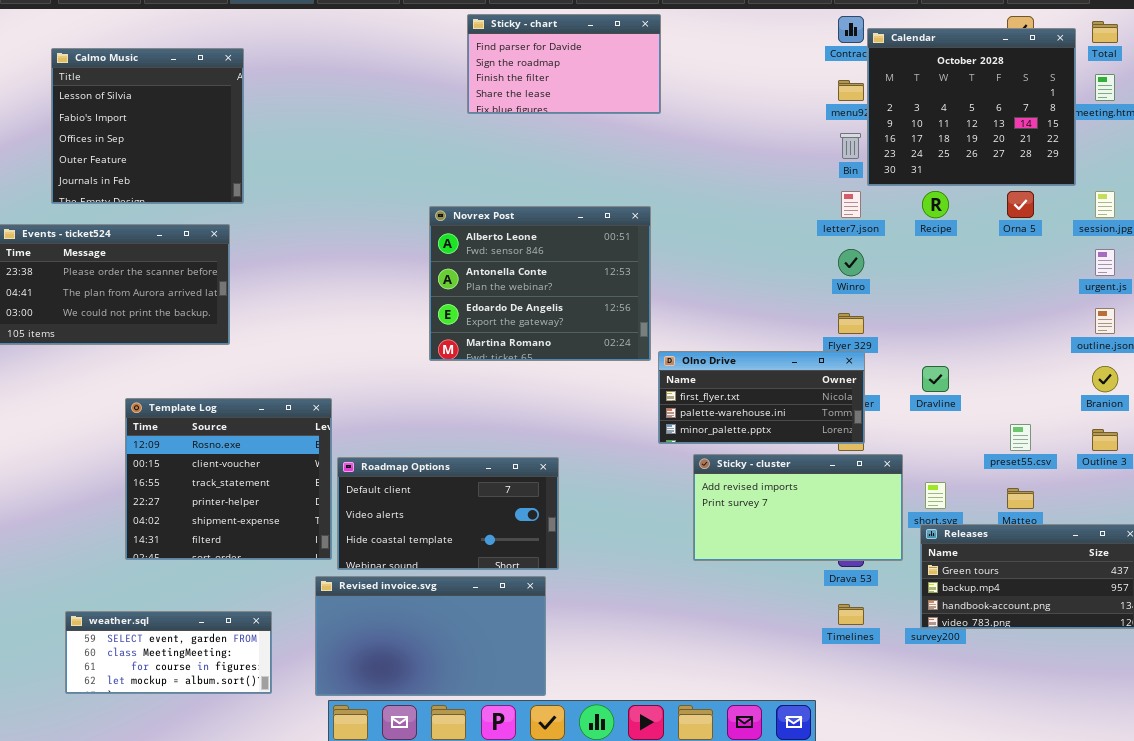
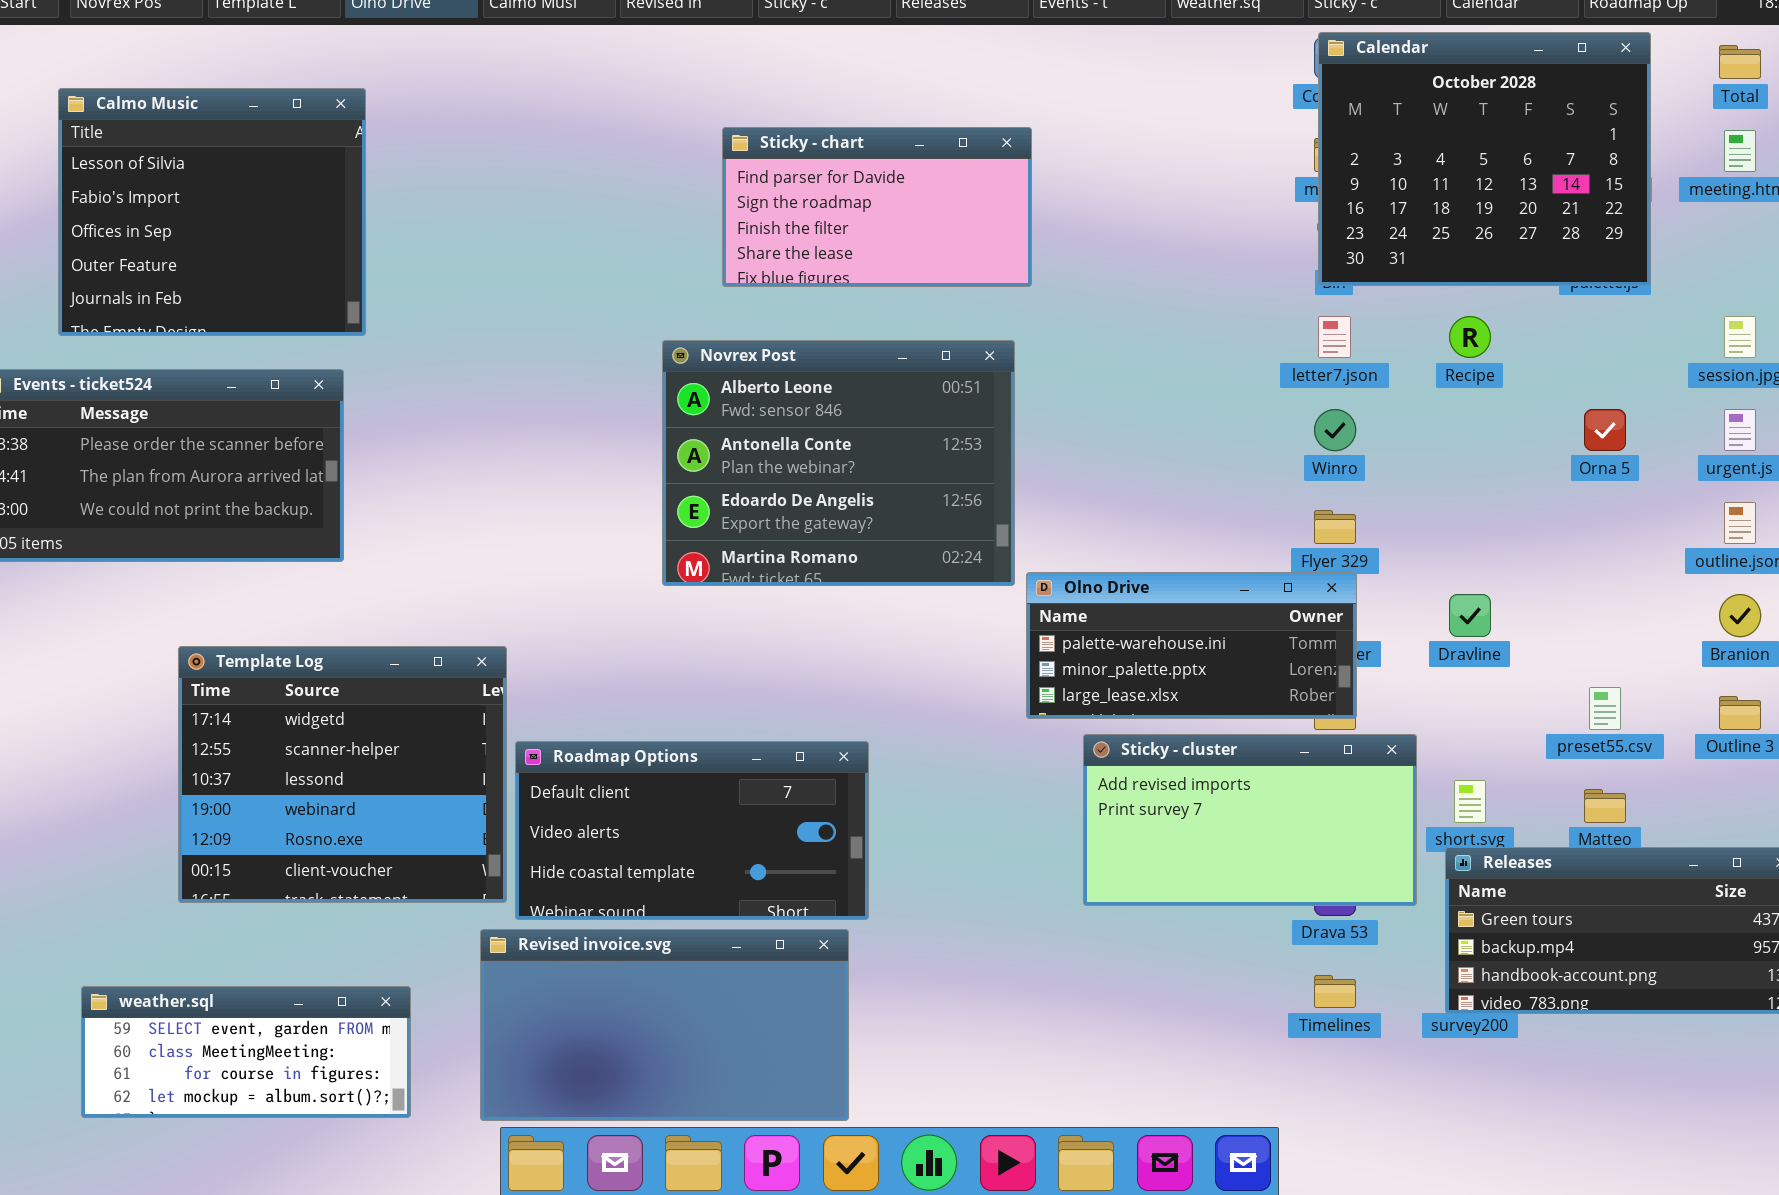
Sticky - chart: [467,14,661,114] -> [722,127,1032,287], moved
Calendar: [867,28,1076,186] -> [1318,32,1651,286], moved
Orna 5: [1007,191,1034,218] -> [1584,409,1626,451], moved
Olno Drive: [658,351,865,444] -> [1026,572,1357,719], scrolled down 1 row
Template Log: [125,398,332,560] -> [178,646,507,903], scrolled up 4 rows

